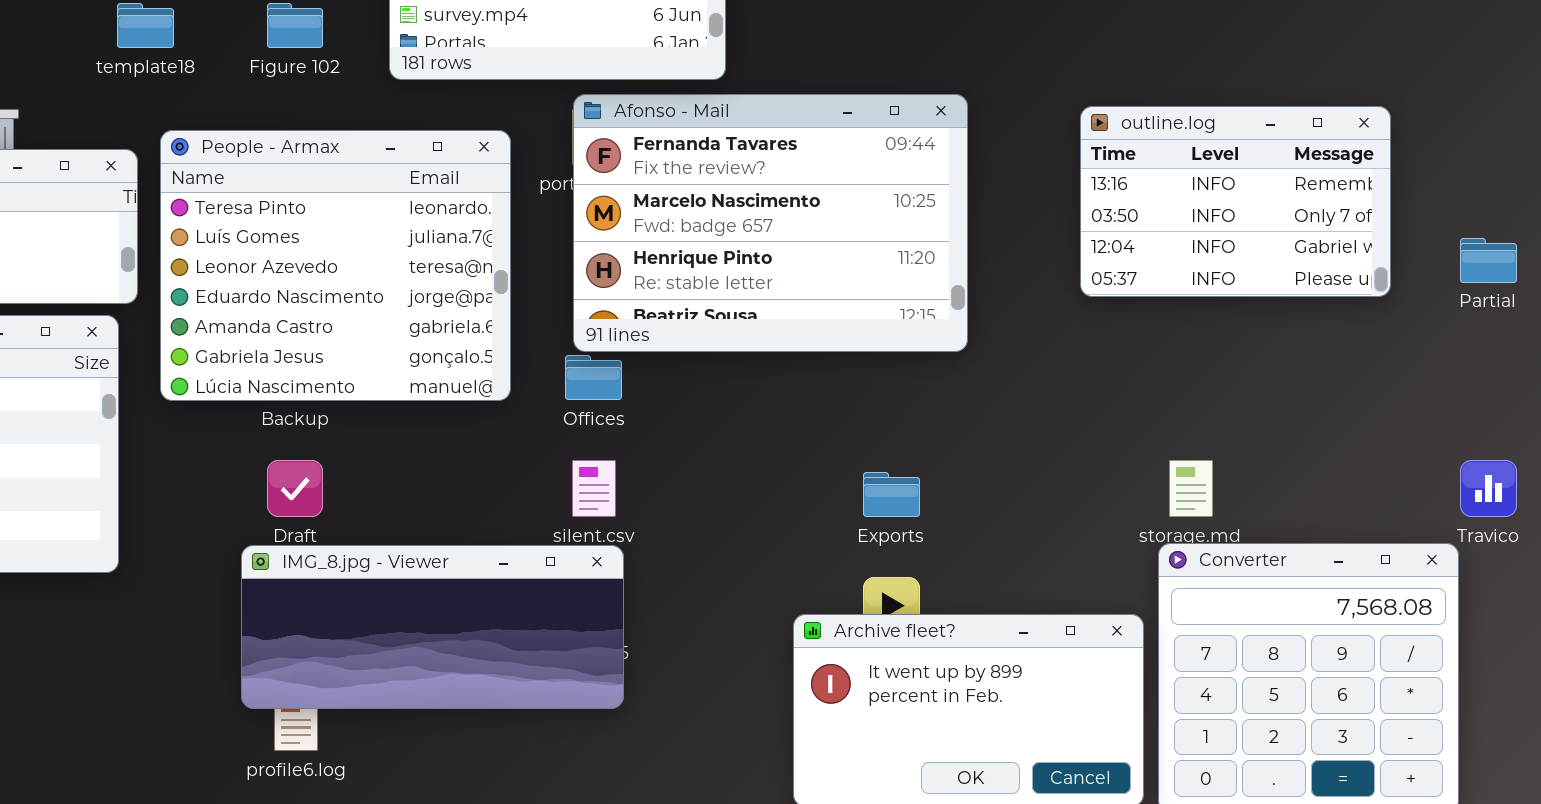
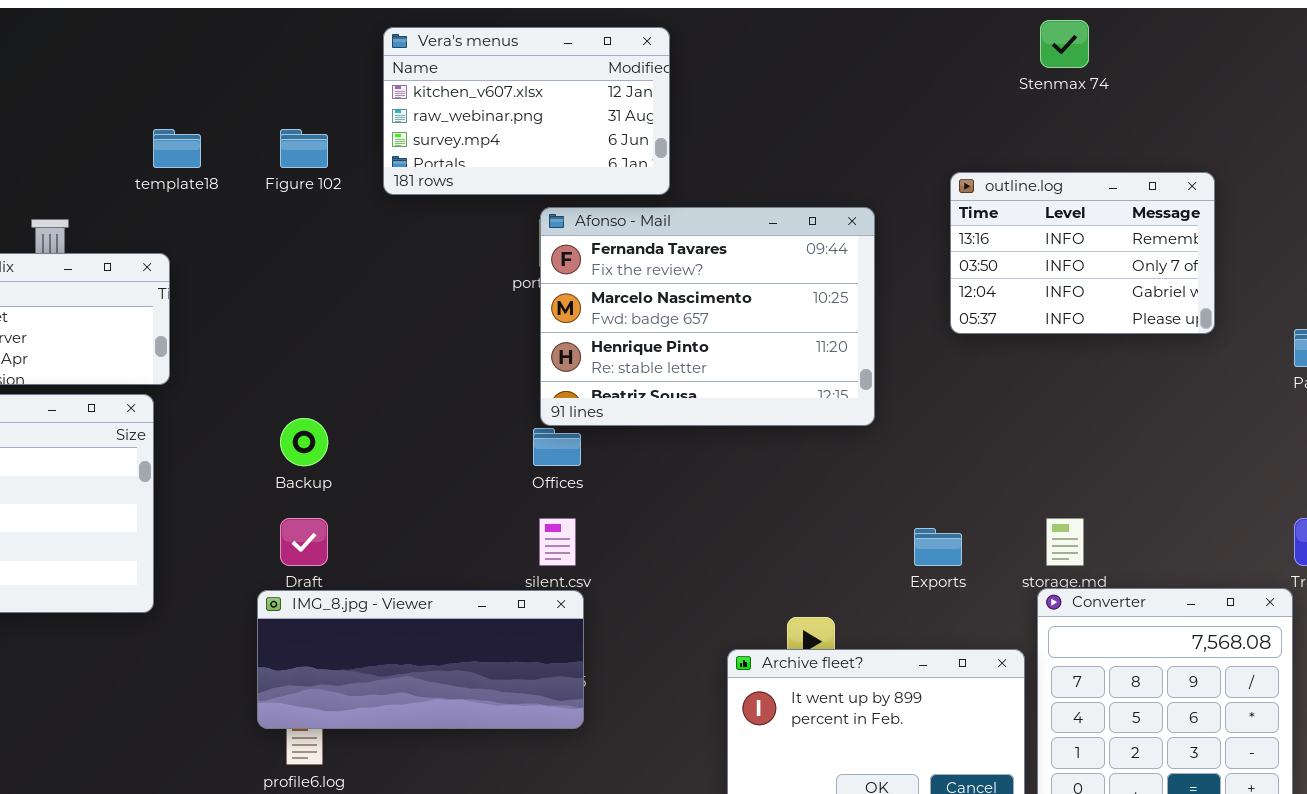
outline.log: [1080,106,1391,297] -> [950,172,1215,334], moved
People - Armax: [160,130,511,401] -> none, closed
Exports: [863,472,920,517] -> [914,528,962,566], moved

